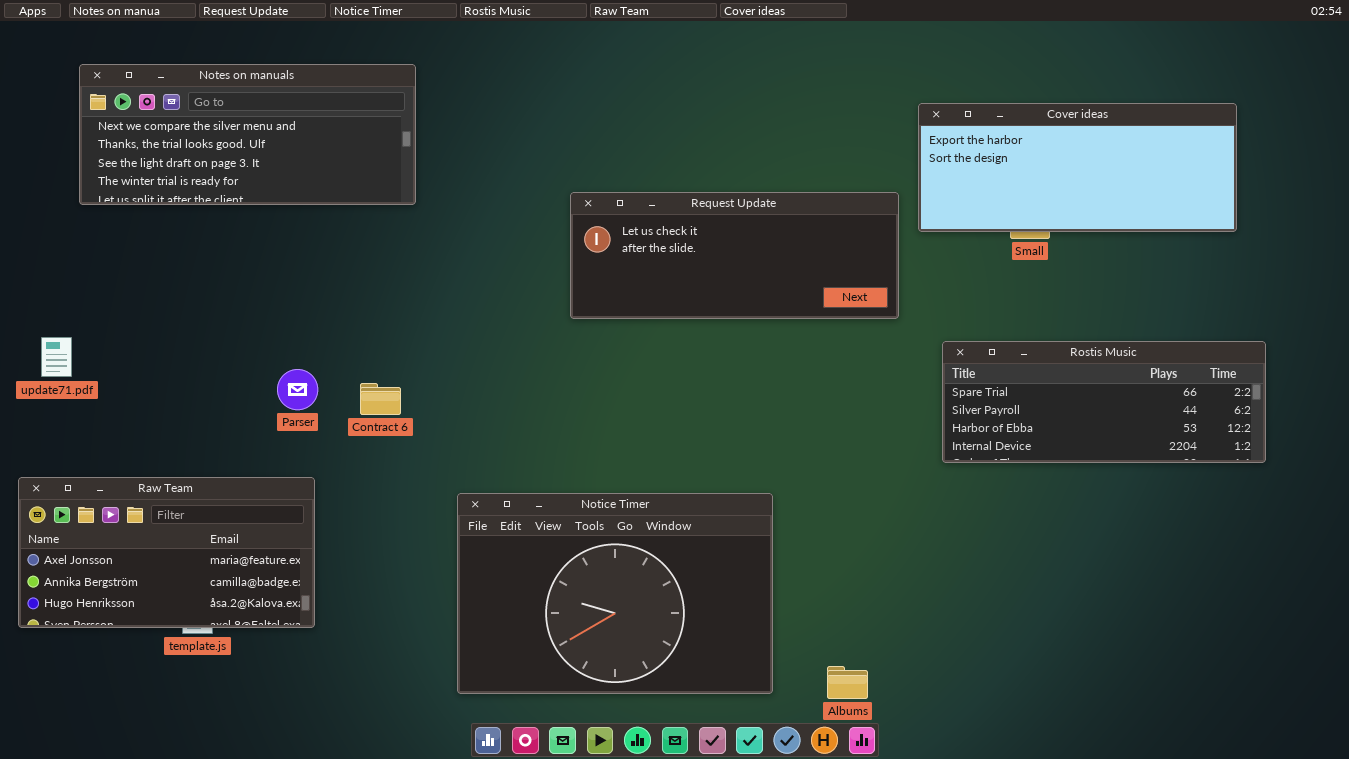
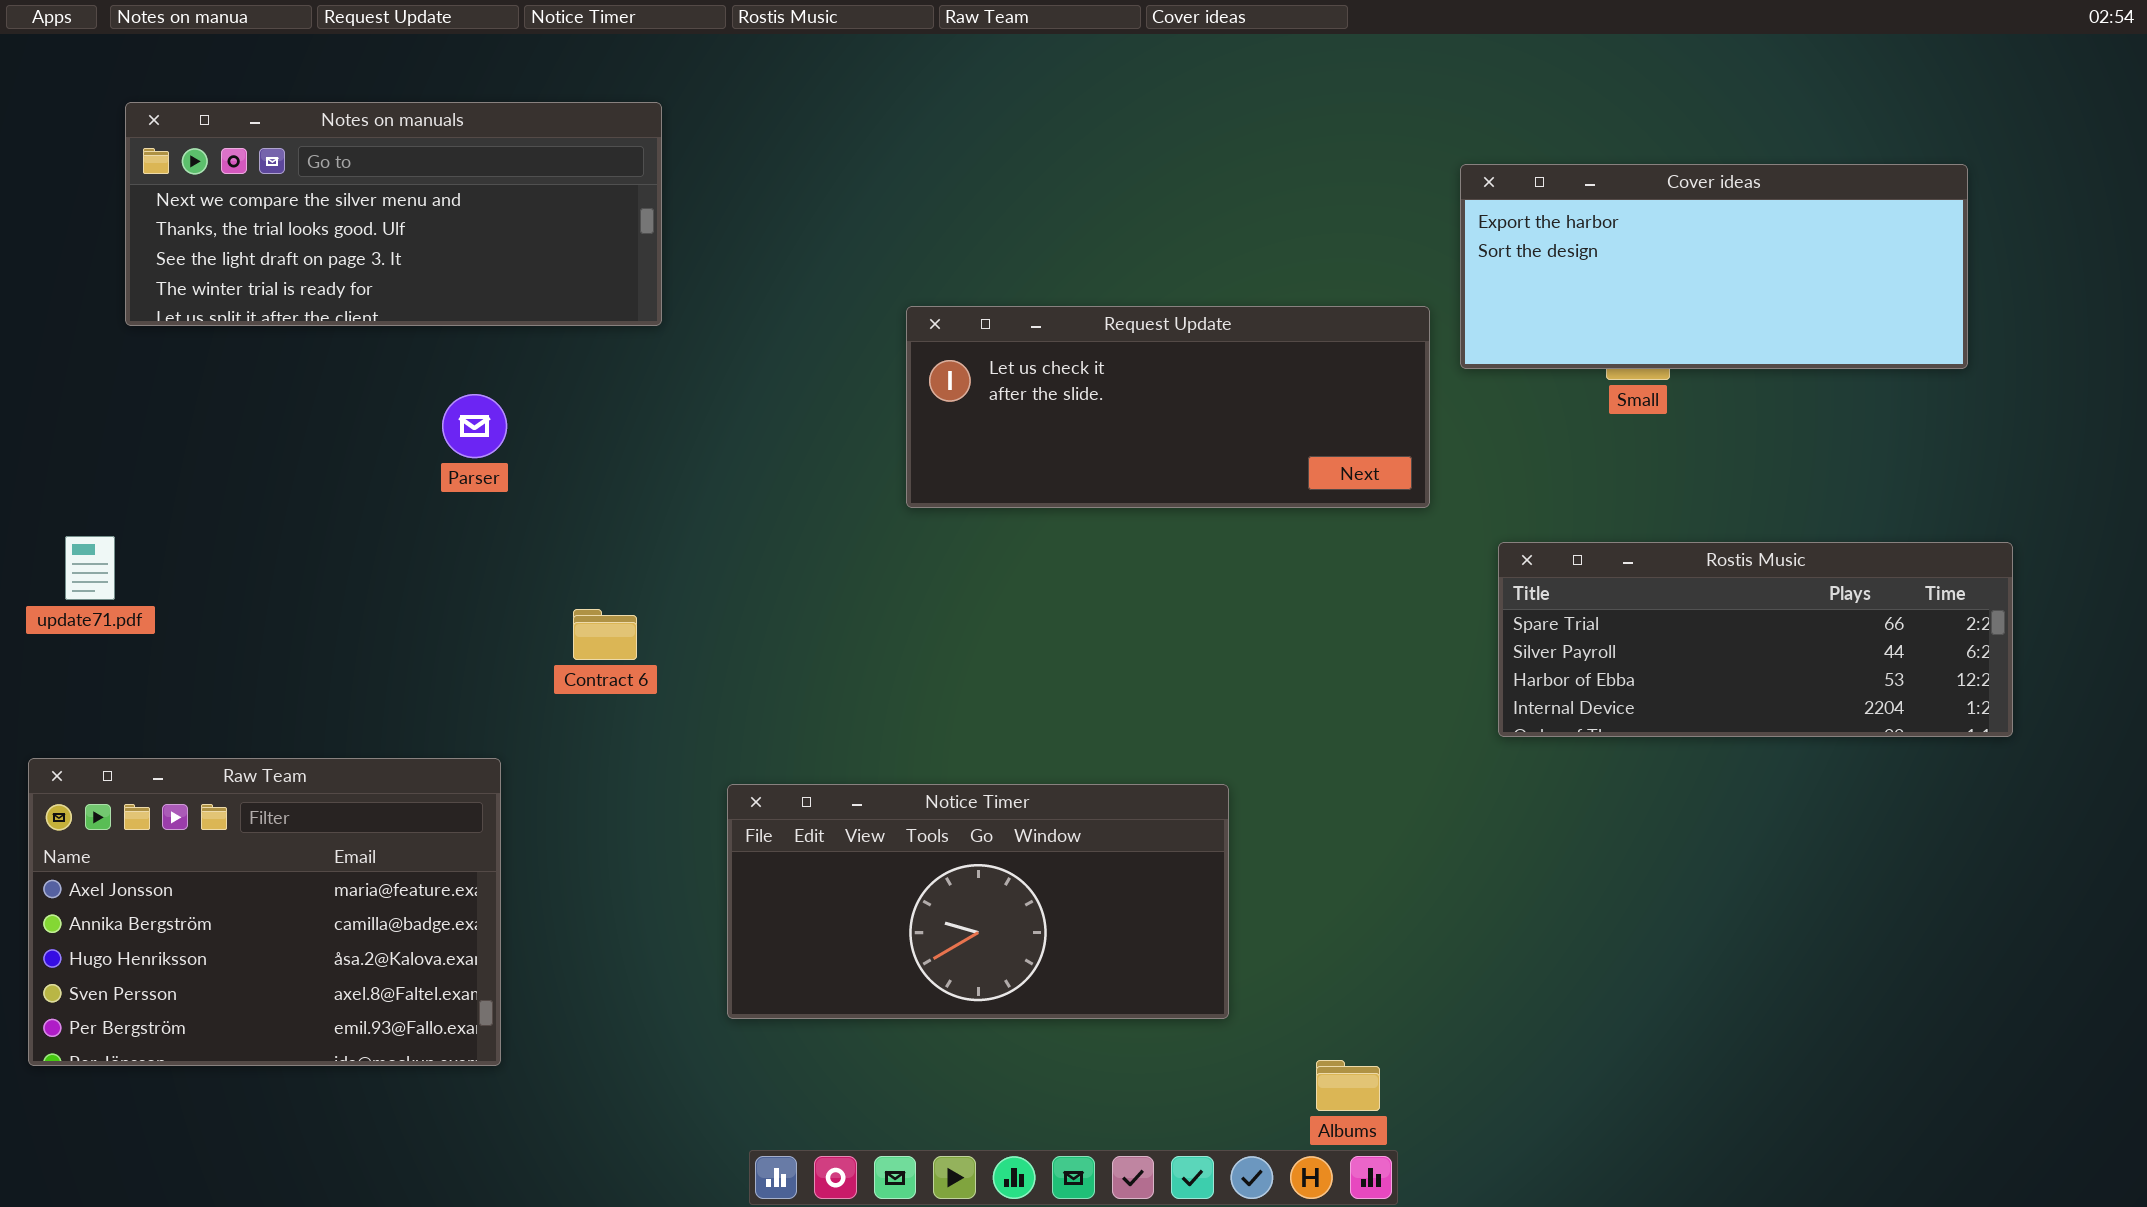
Parser: [277,369,318,410] -> [442,394,507,458], moved
Raw Team: [18,477,315,628] -> [28,758,501,1066], resized
Notice Timer: [457,493,773,694] -> [727,784,1229,1019], resized

